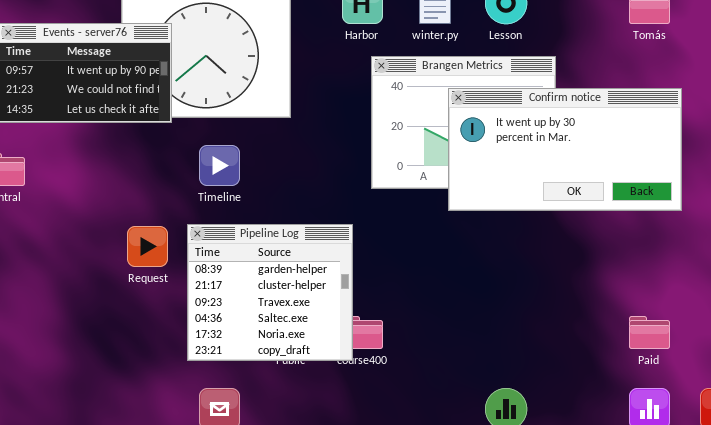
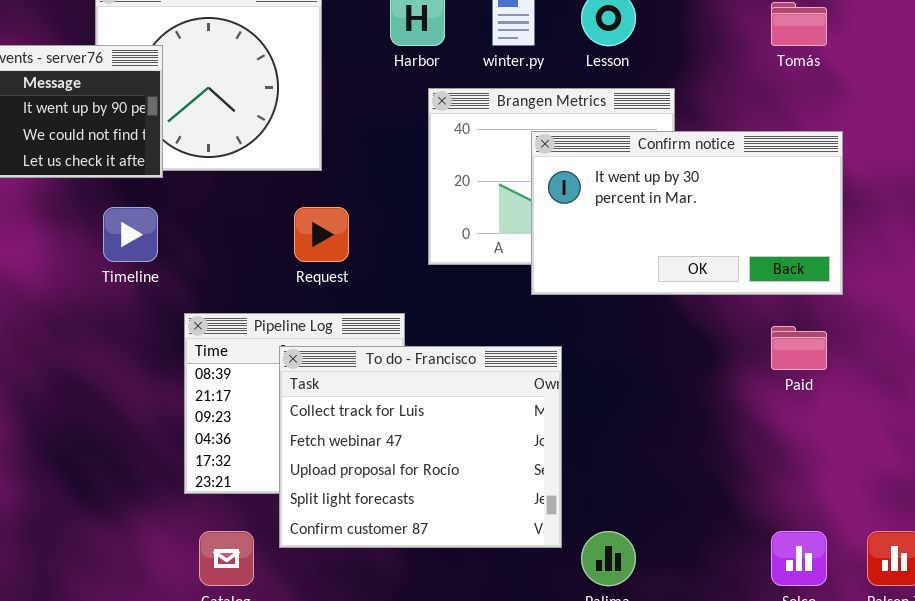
Timeline: [199,145,240,186] -> [103,207,158,262], moved
Request: [127,226,168,267] -> [294,207,349,262], moved
To do - Francisco: none -> [279,346,562,548], opened
Paid: [629,316,670,349] -> [771,326,827,370], moved

